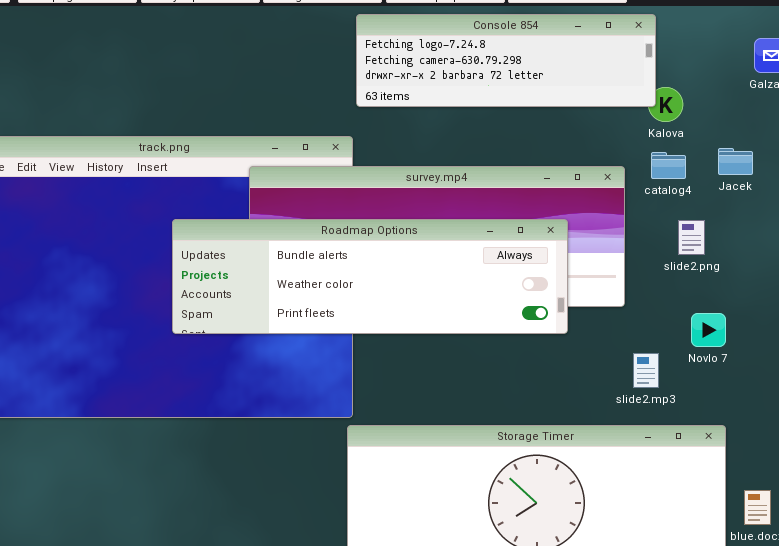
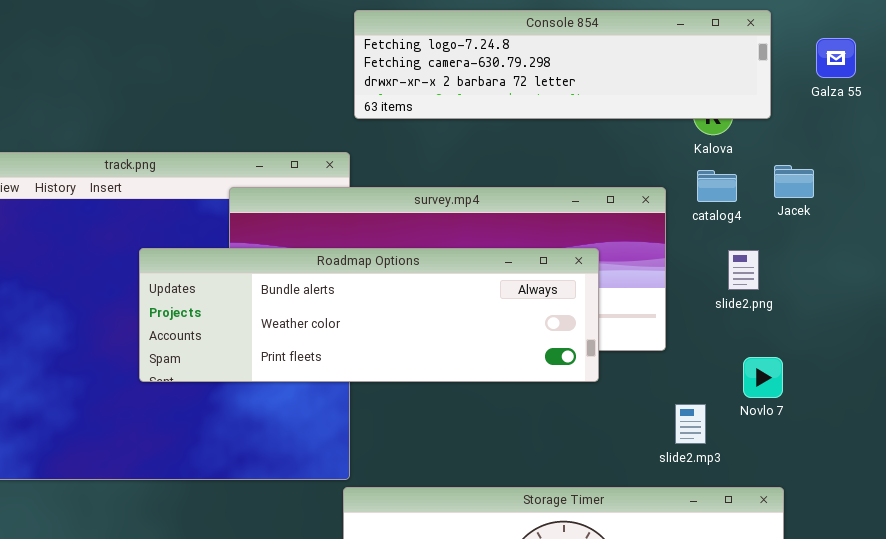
Console 854: [356,14,656,107] -> [354,10,771,119], resized

